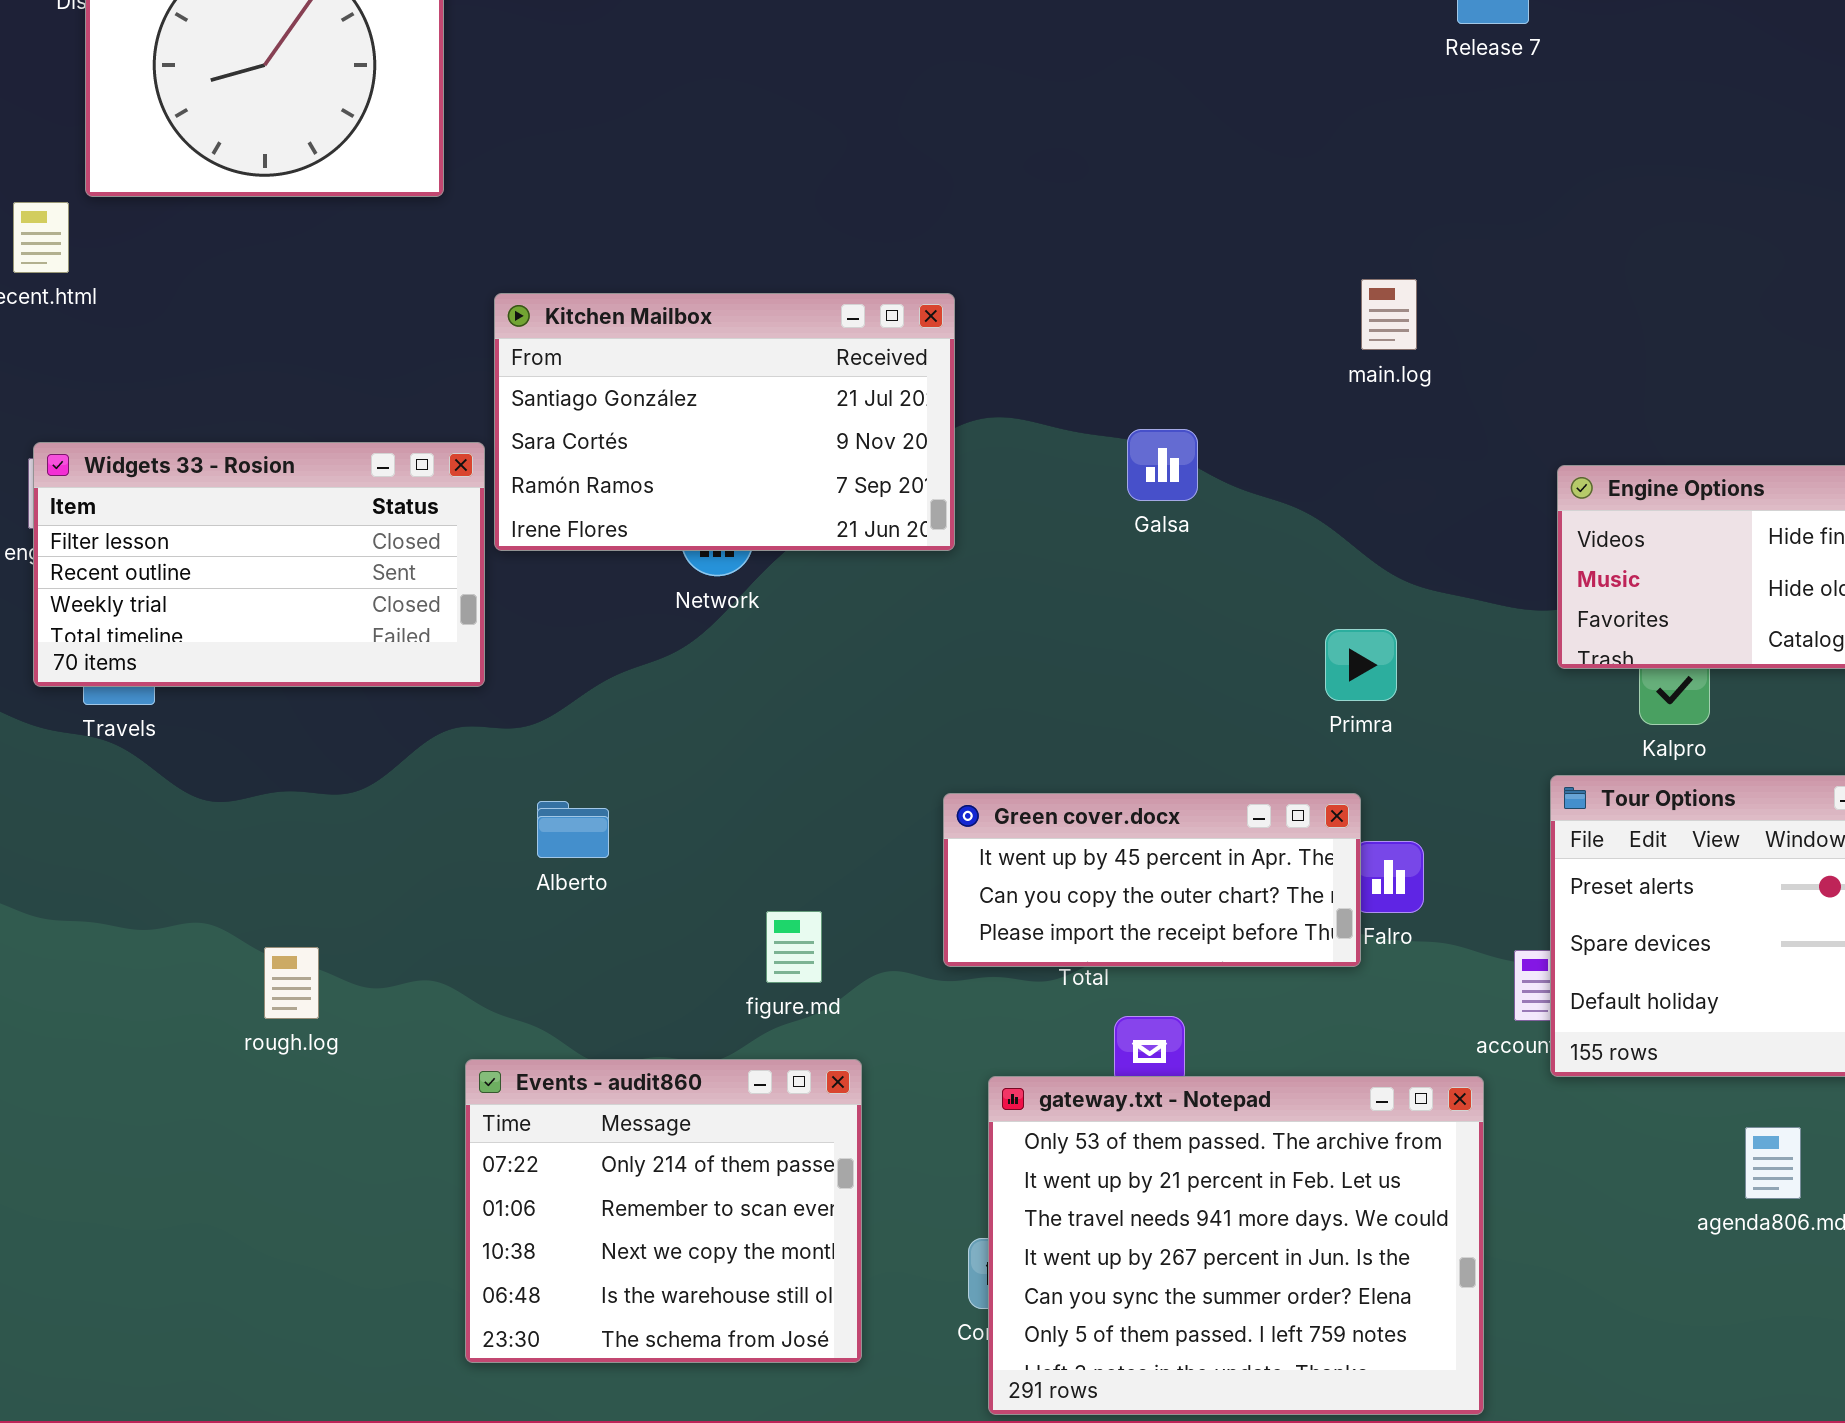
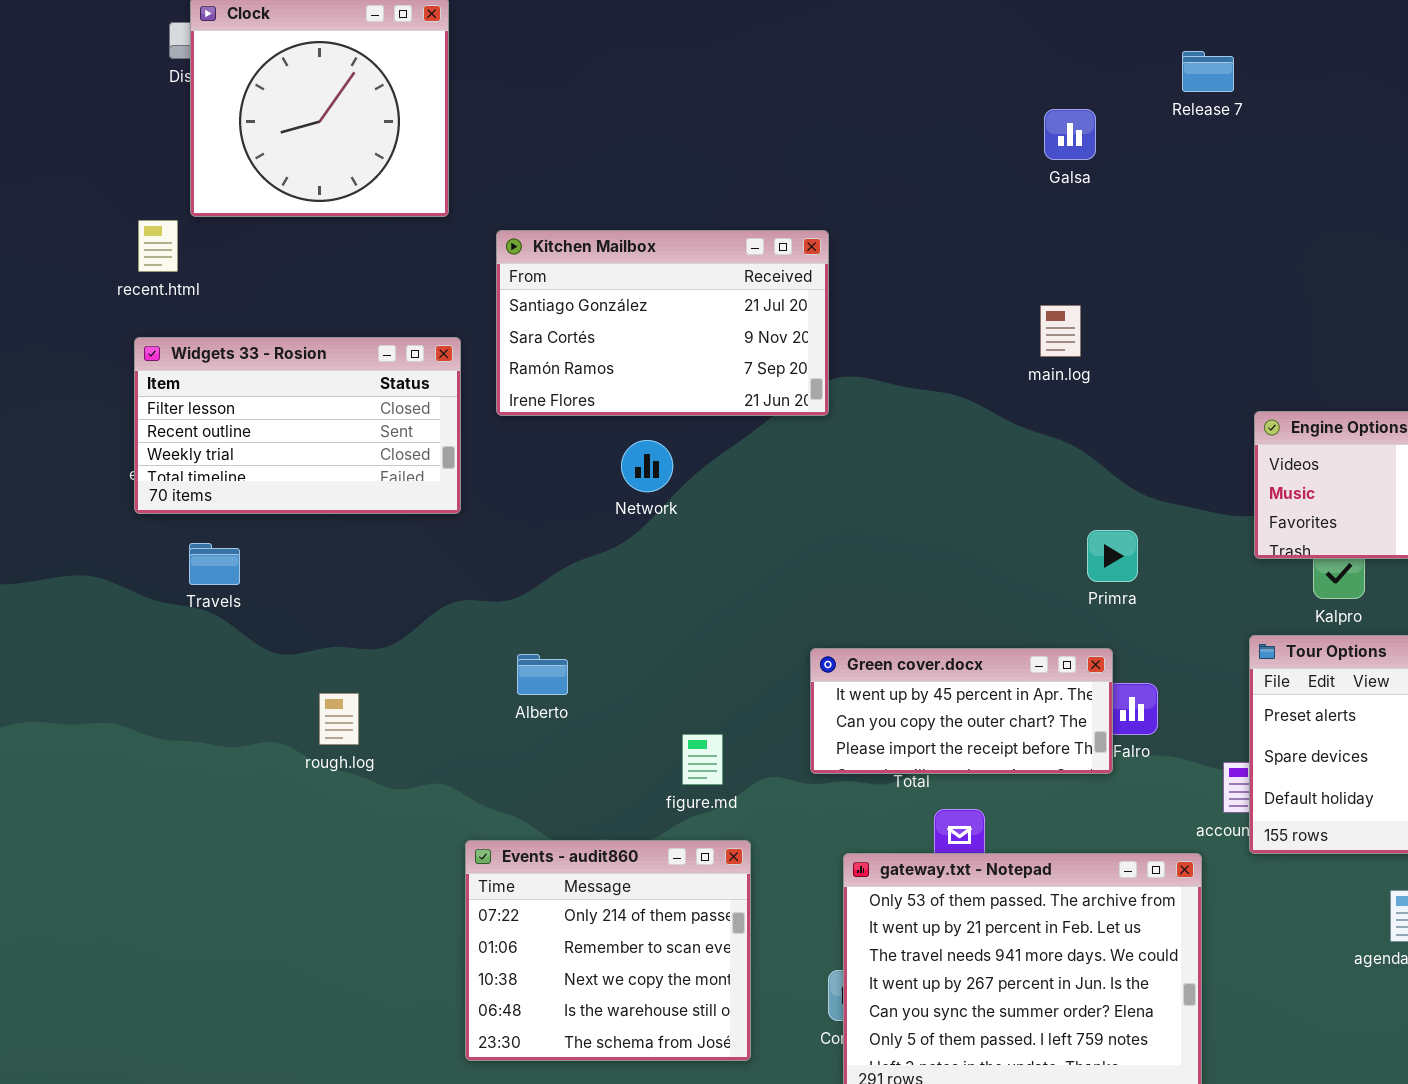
main.log: [1361,279,1417,350] -> [1040,305,1081,357], moved
Kitchen Mailbox: [494,293,955,551] -> [496,230,829,416], moved
Galsa: [1127,429,1198,501] -> [1044,109,1096,160], moved
Widgets 33 - Rosion: [33,442,485,687] -> [134,337,461,514], moved
rough.log: [264,947,319,1019] -> [319,693,359,745], moved

